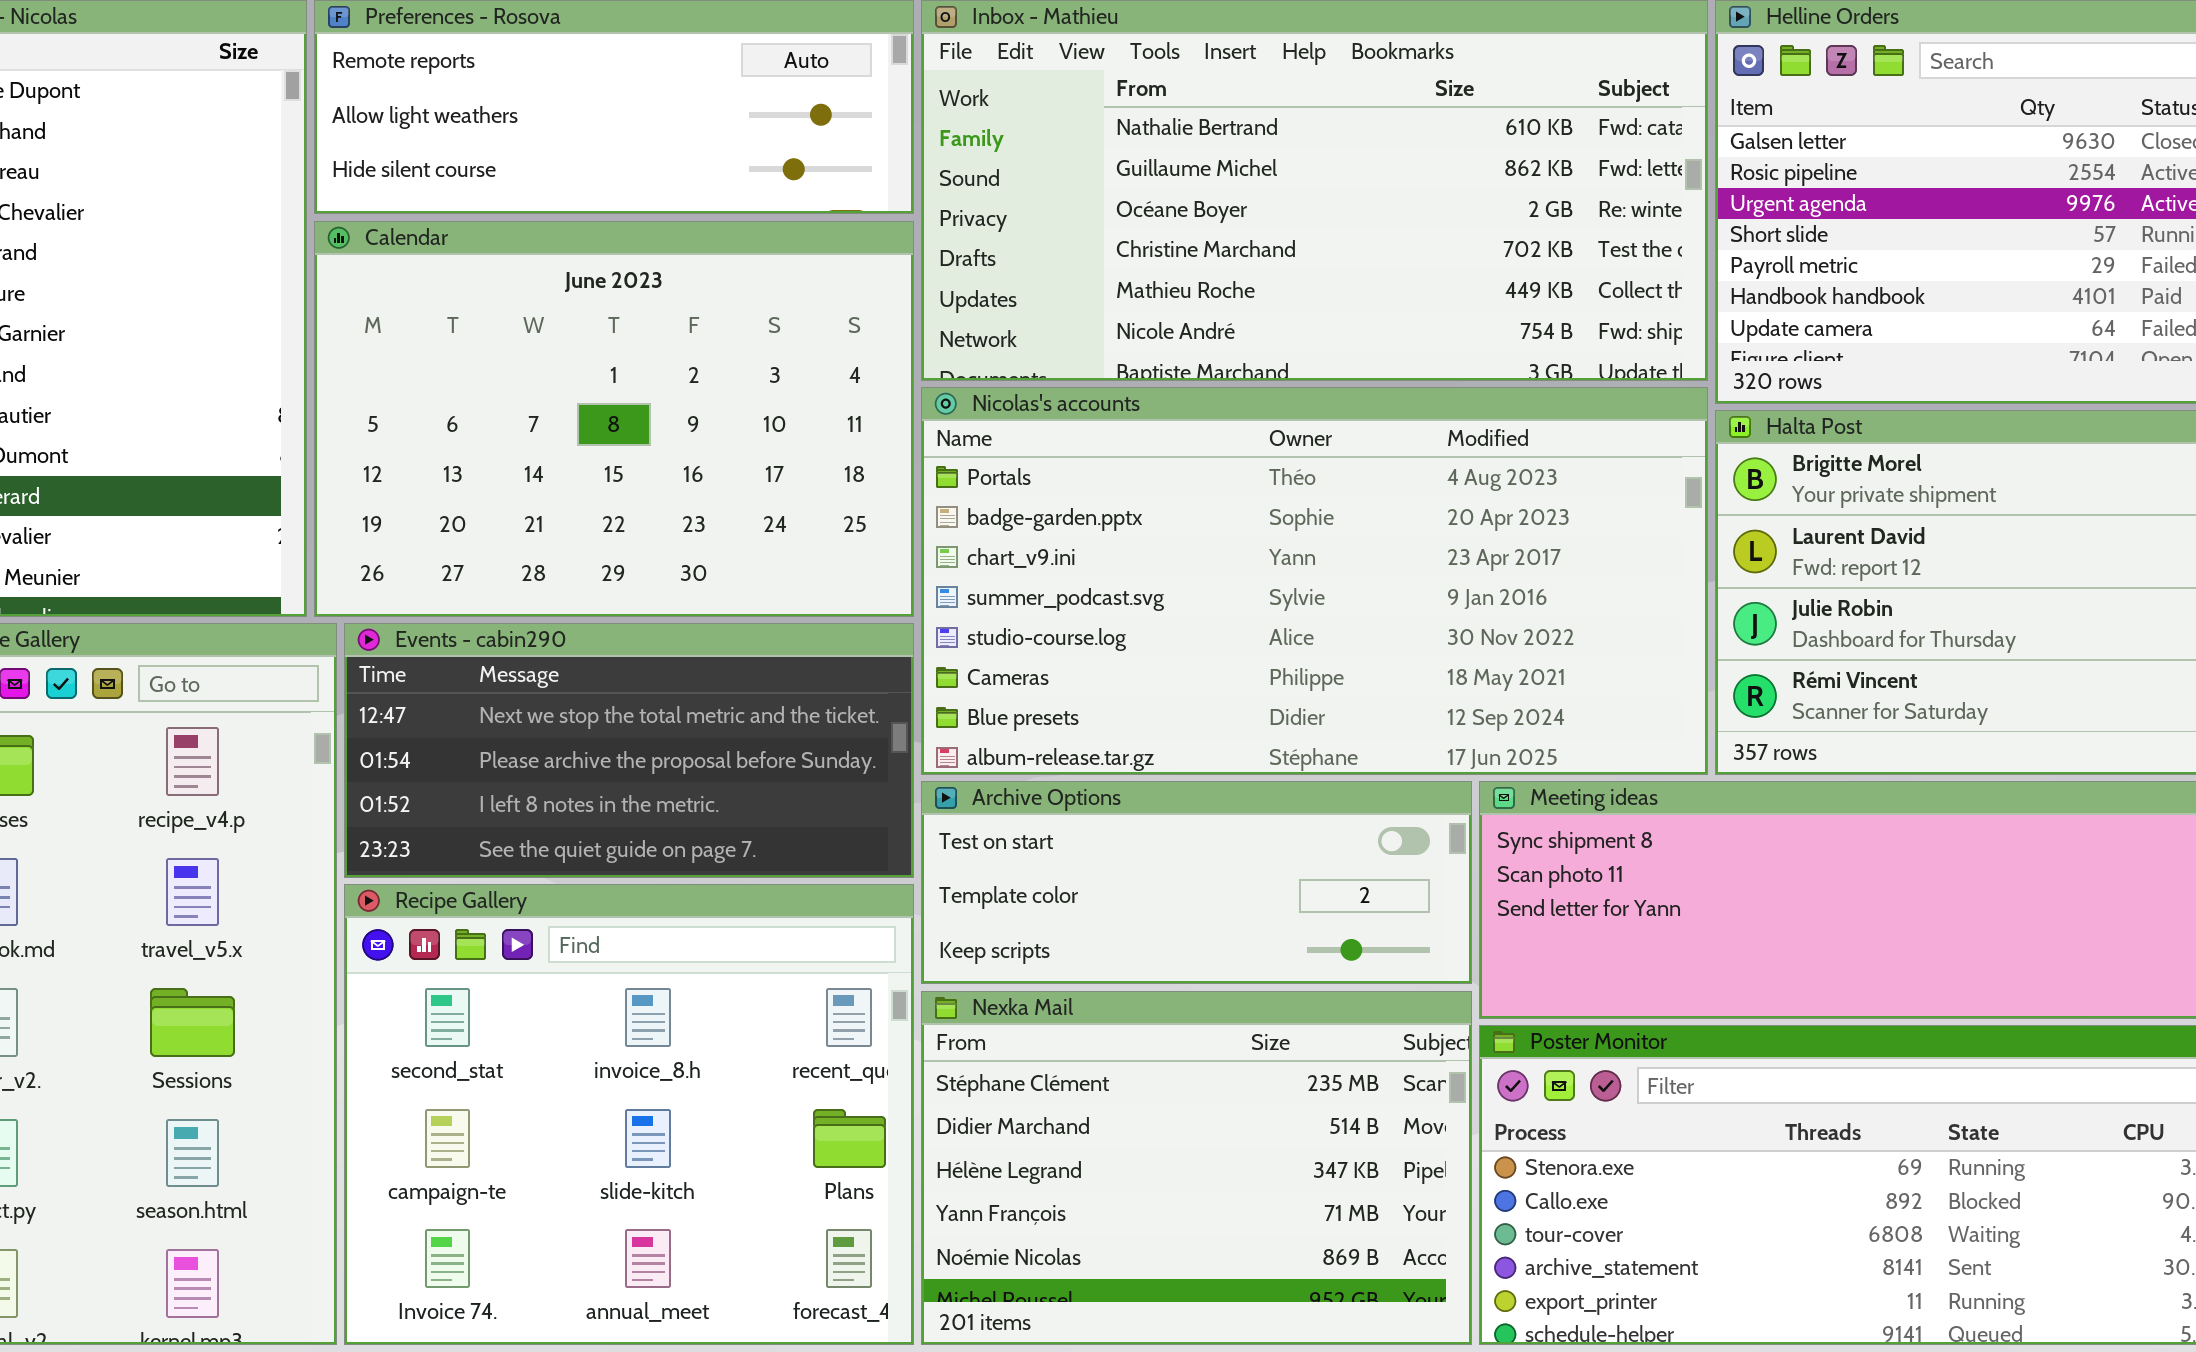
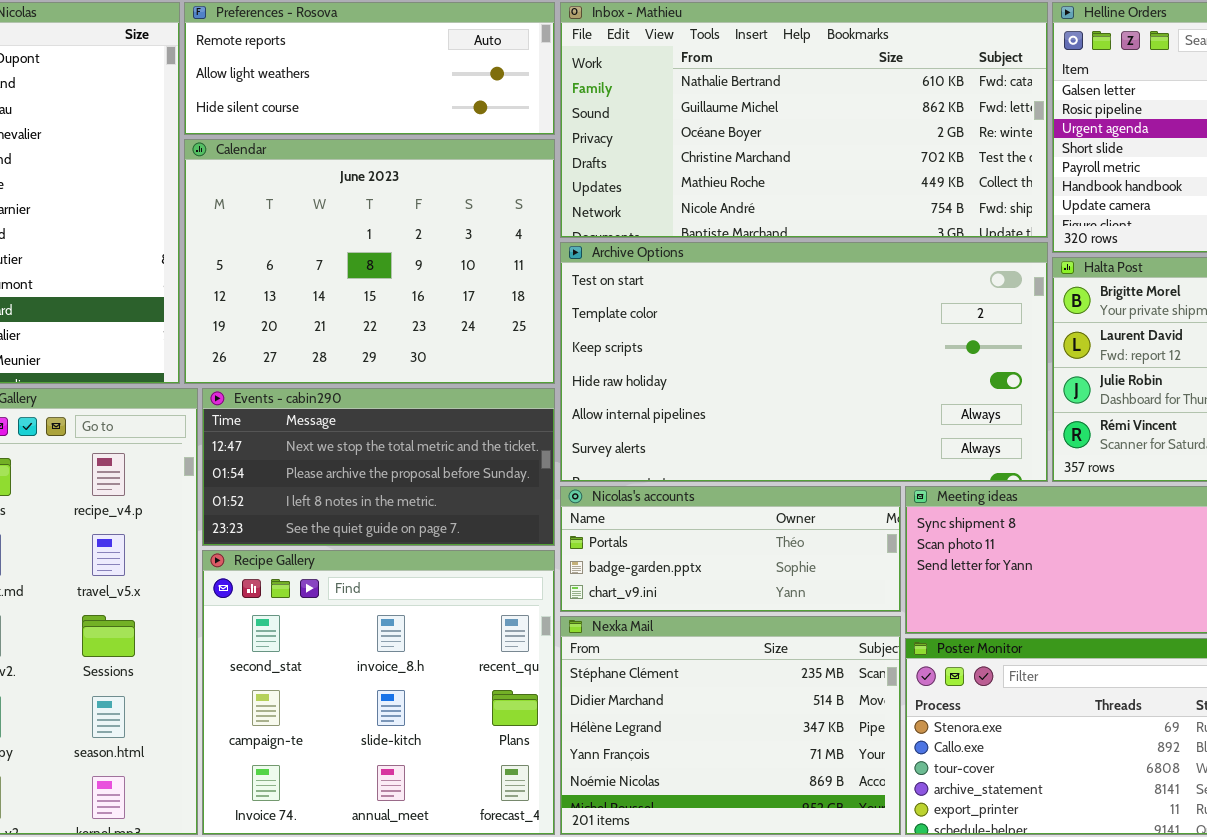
Nicolas's accounts: [921,387,1708,775] -> [560,486,901,612], moved, resized
Archive Options: [921,781,1472,984] -> [560,242,1048,482], moved, resized

